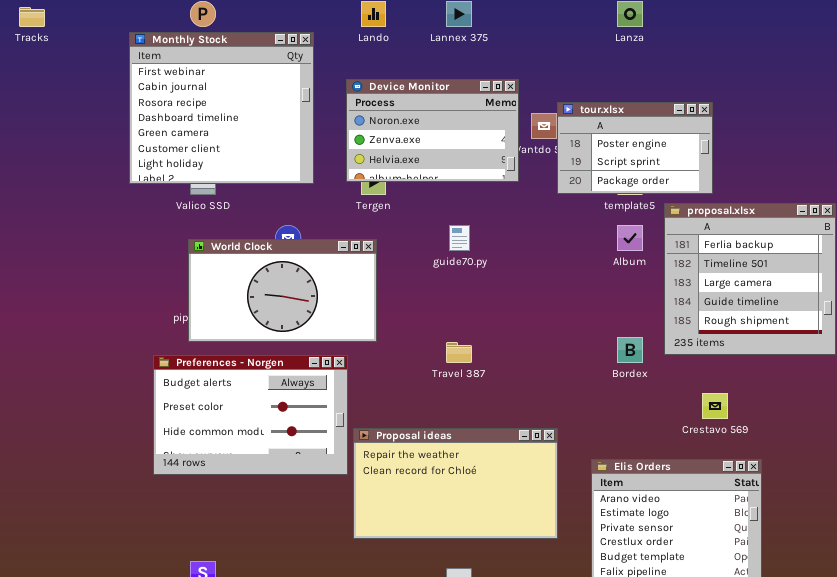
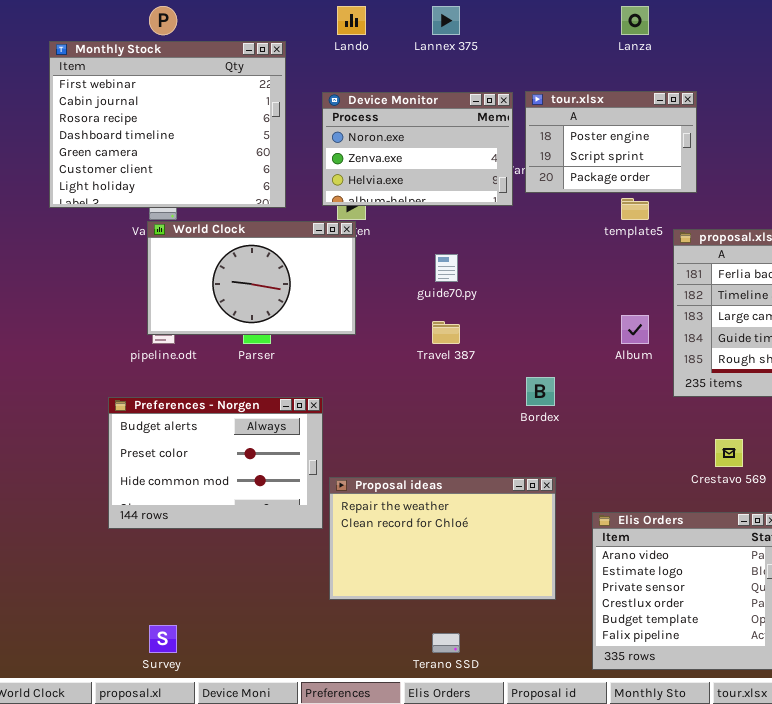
Monthly Stock: [129,32,314,184] -> [49,41,286,208], resized
tour.xlsx: [557,102,713,194] -> [525,91,697,193], moved
Album: [617,225,643,251] -> [621,315,649,344], moved
World Clock: [188,239,377,342] -> [147,221,356,335], moved
Bordex: [617,337,643,363] -> [526,377,555,406], moved
Travel 387: [446,342,472,363] -> [432,321,460,344], moved

